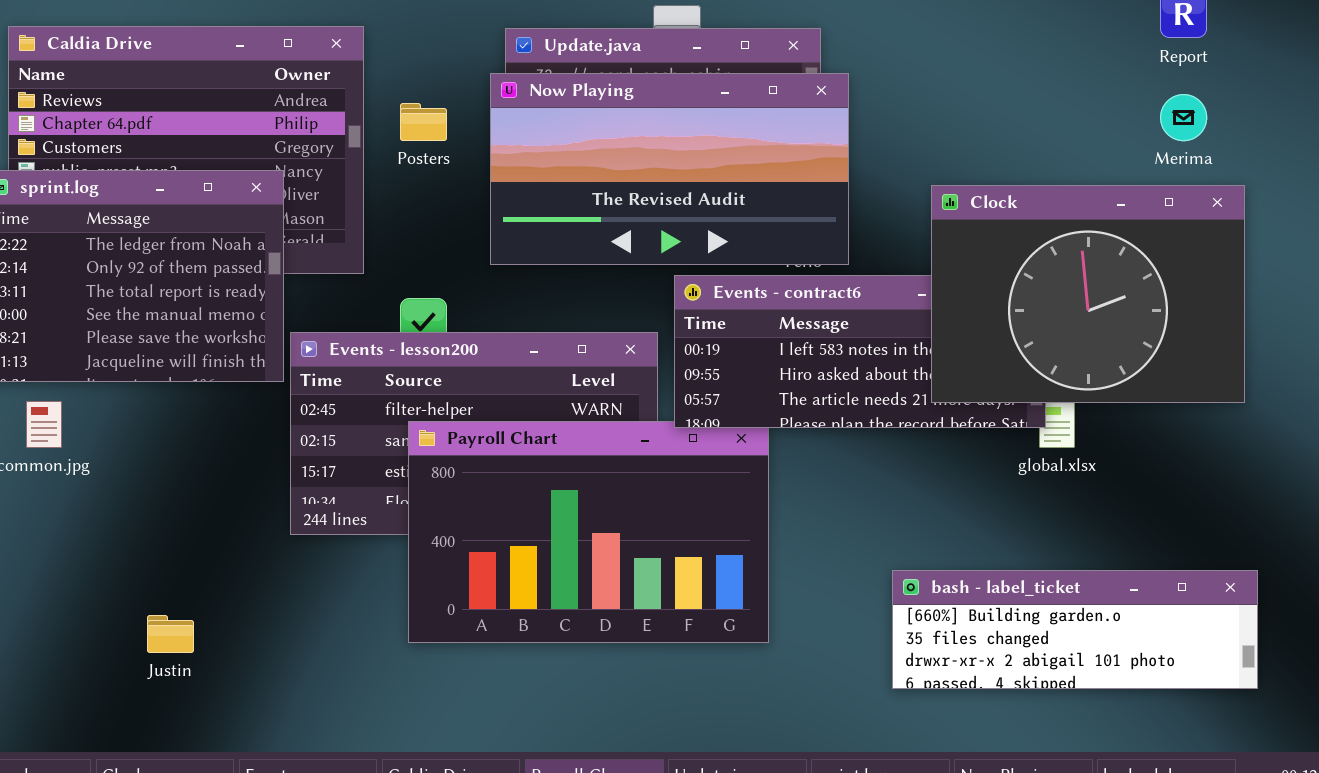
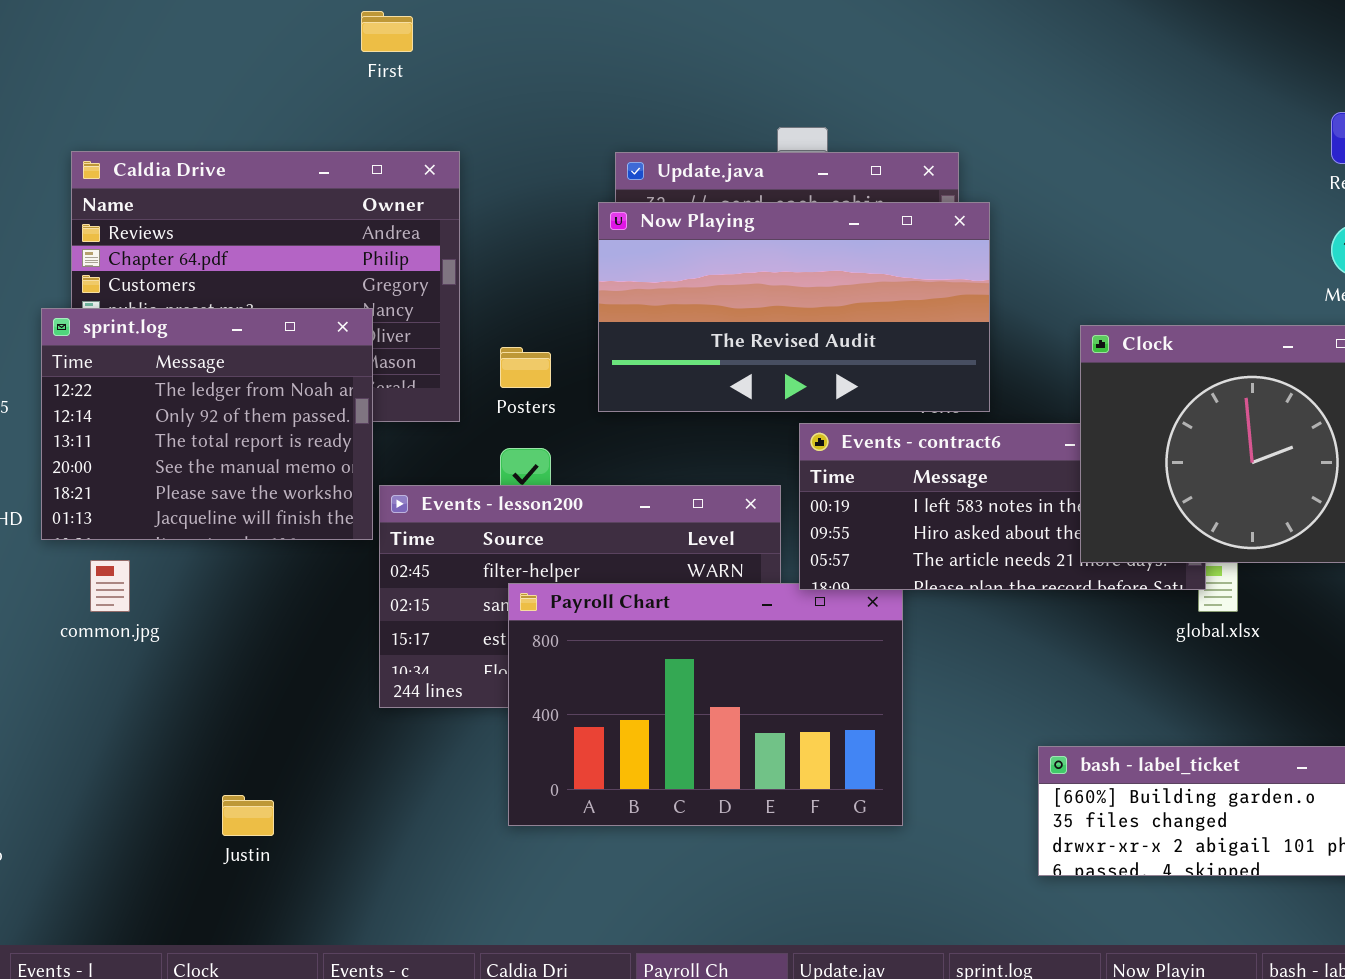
Posters: [400,103,447,141] -> [500,347,551,388], moved

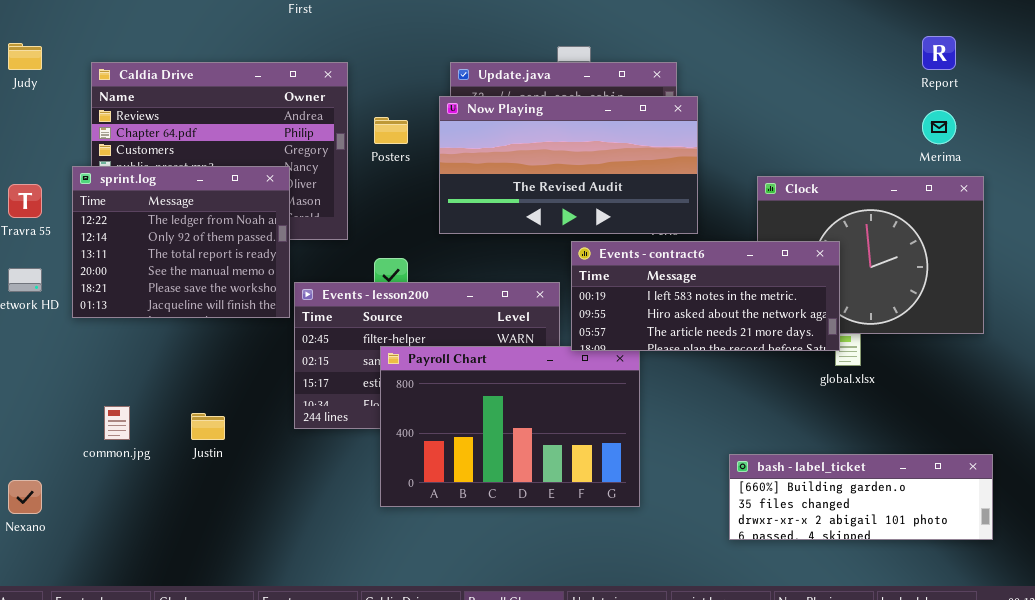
Posters: [500,347,551,388] -> [374,117,408,144], moved
Events - contract6: [799,423,1206,590] -> [571,241,840,351], raised
common.jpg: [90,560,130,612] -> [104,406,130,440], moved
Justin: [222,795,274,836] -> [191,413,225,440], moved

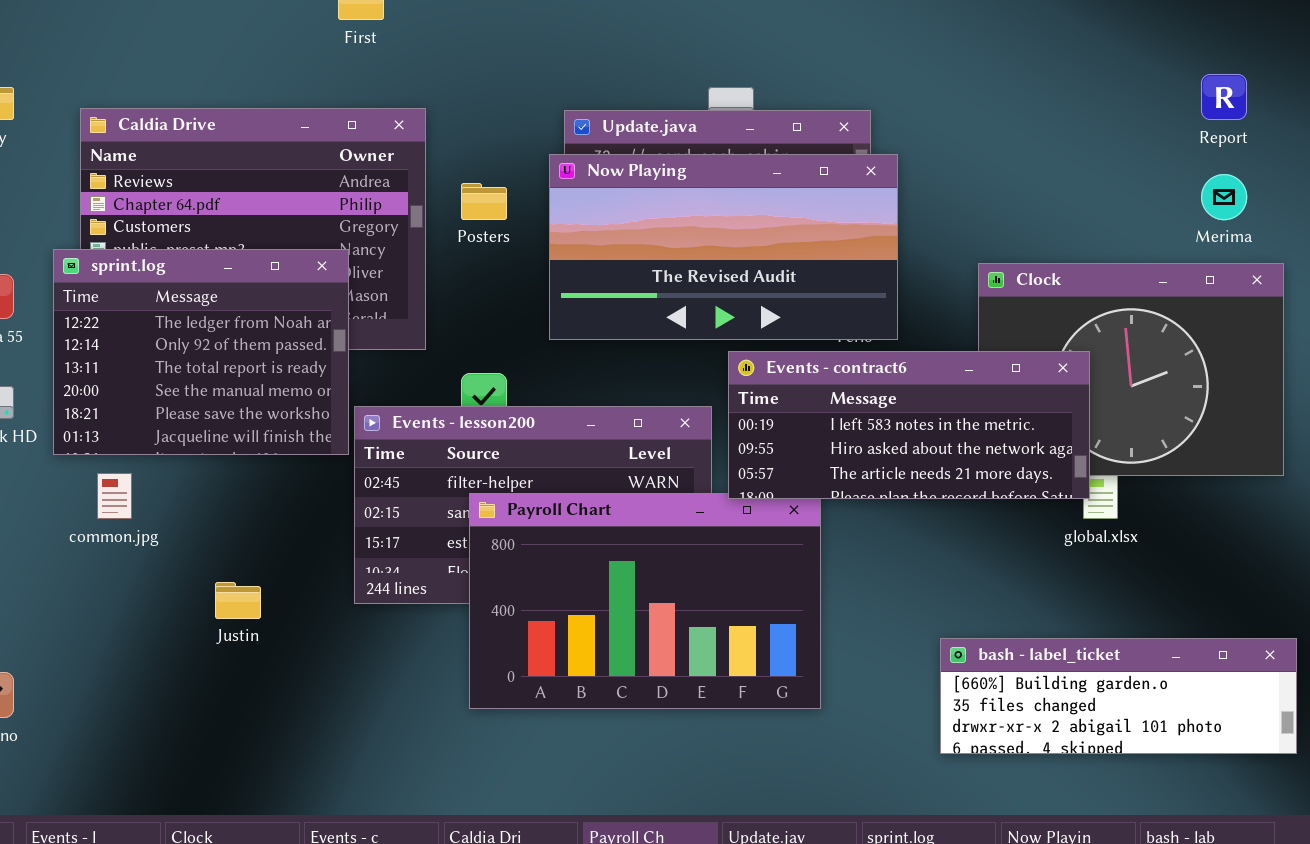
common.jpg: [104,406,130,440] -> [97,473,132,519], moved

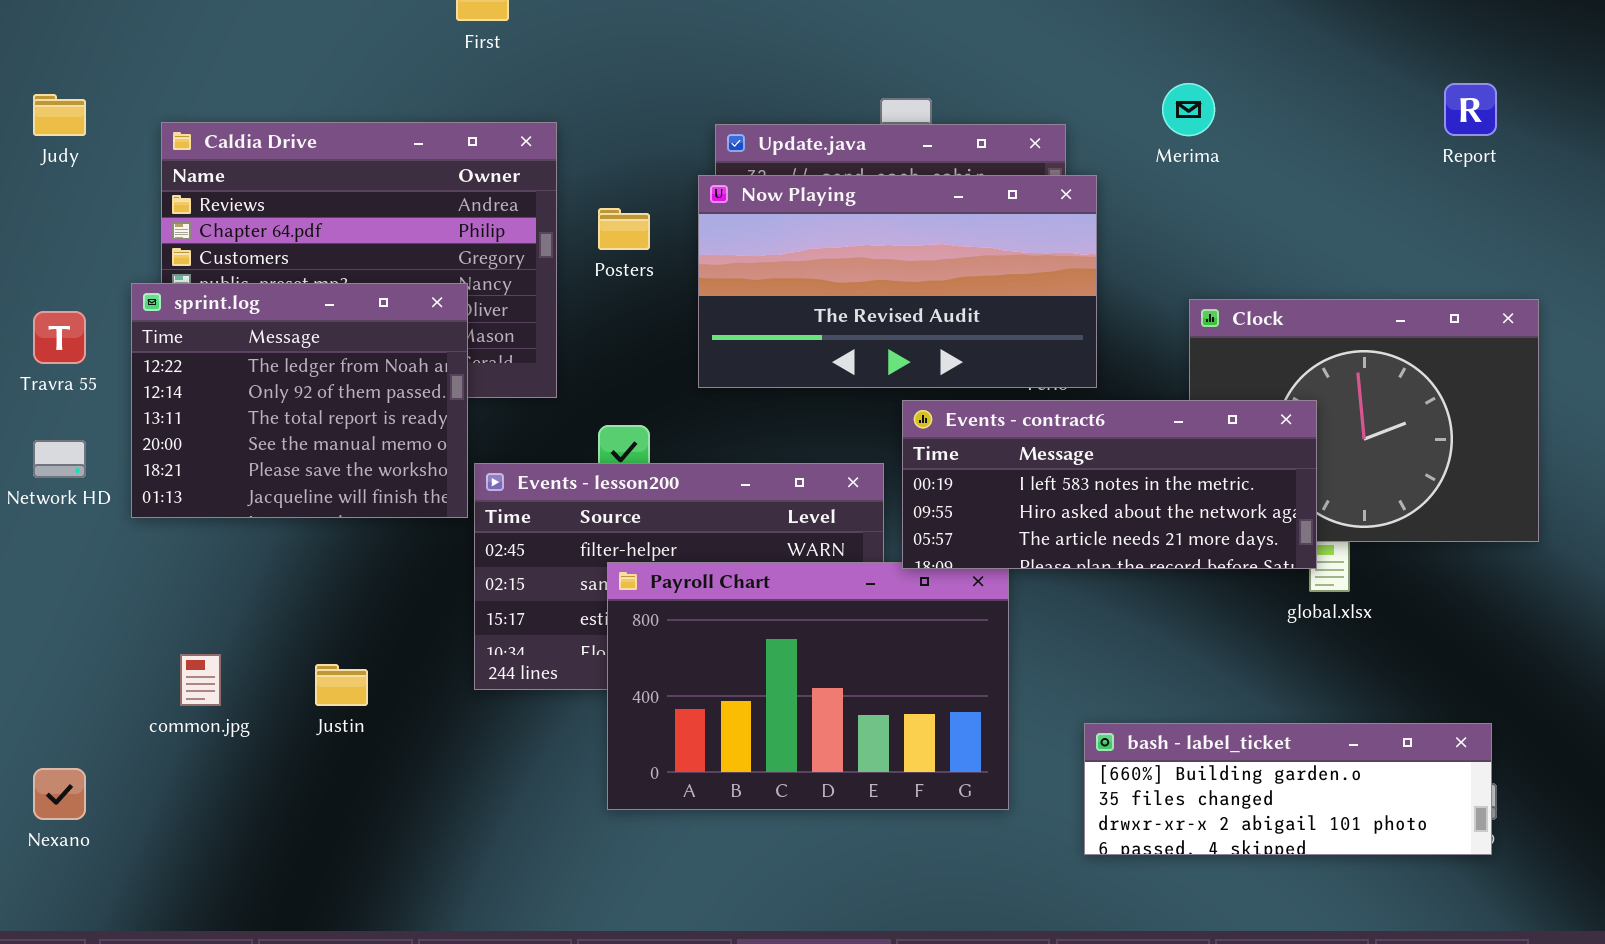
Merima: [1201,174,1247,220] -> [1162,83,1215,136], moved
common.jpg: [97,473,132,519] -> [180,654,221,706], moved
bash - label_ticket: [940,638,1297,754] -> [1084,723,1492,855], moved

